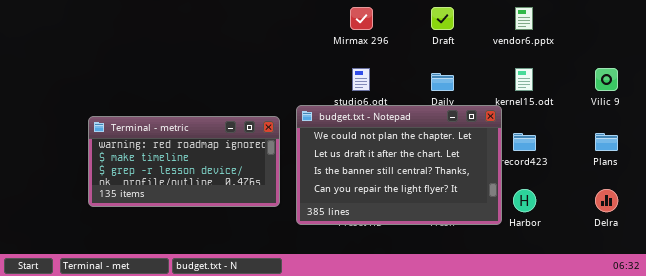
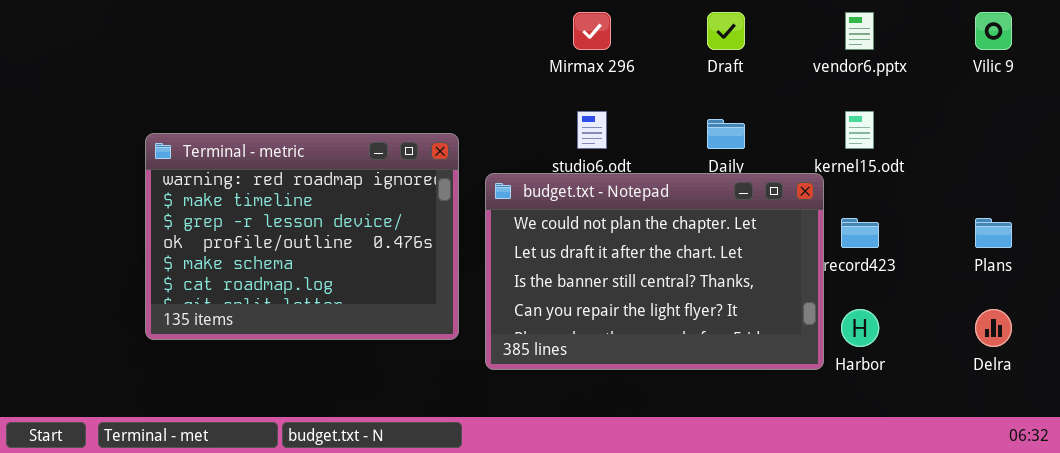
Vilic 9: [595,68,618,91] -> [975,12,1012,50], moved
Terminal - metric: [88,116,280,207] -> [145,133,459,340], resized

